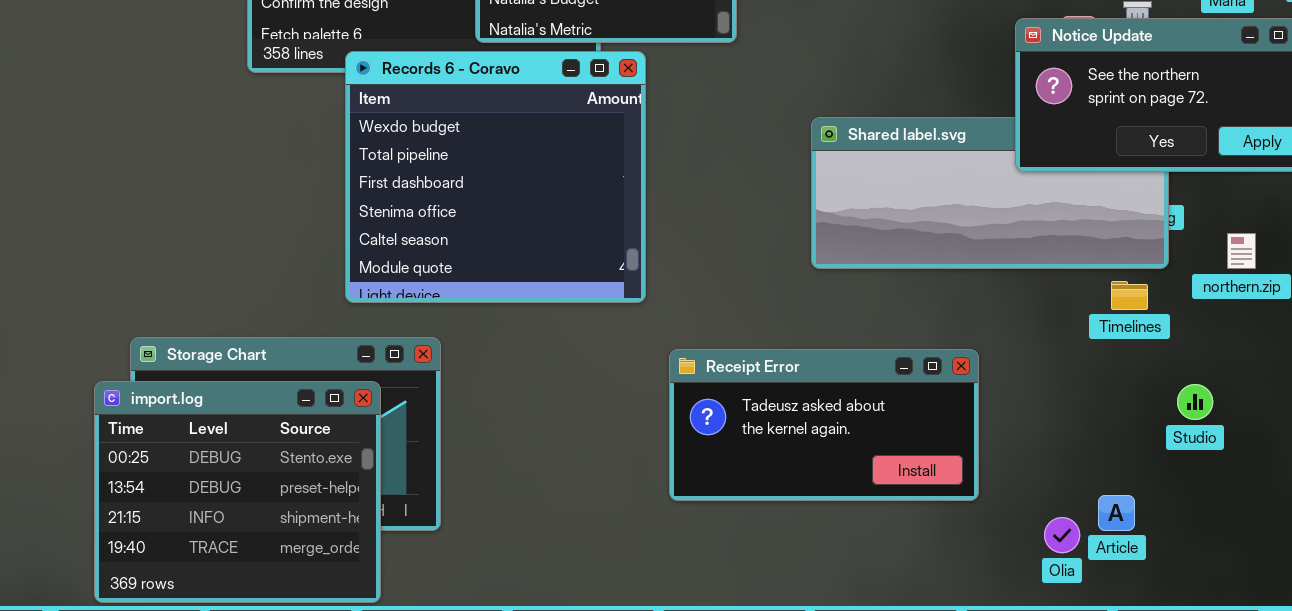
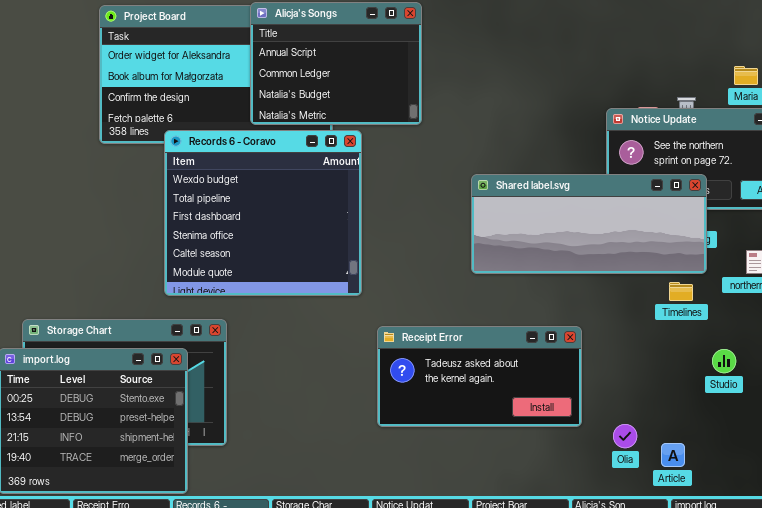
Shared label.svg: [811,117,1169,269] -> [471,174,707,274], raised
Article: [1098,495,1135,531] -> [661,443,685,467], moved
Olia: [1044,517,1080,553] -> [613,424,637,448], moved

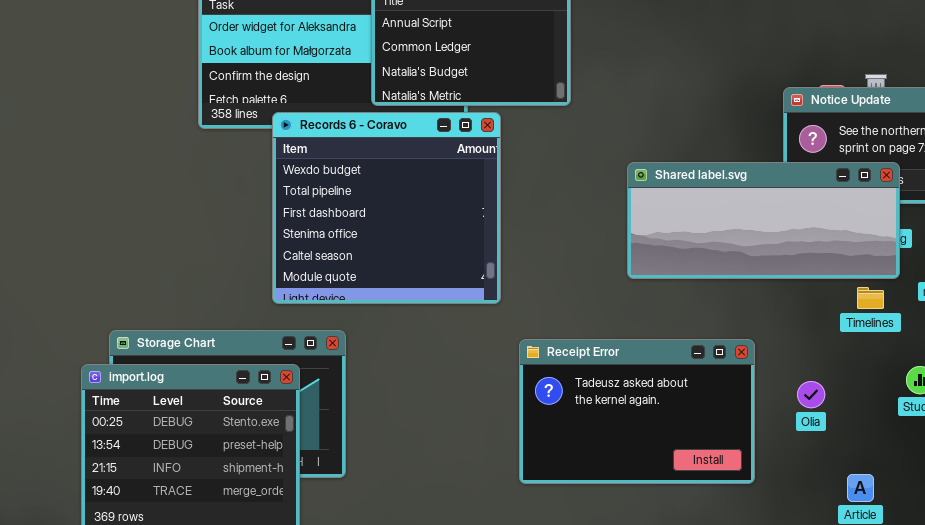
Receipt Error: [377,326,582,427] -> [519,339,755,484], resized
Olia: [613,424,637,448] -> [797,381,825,408], moved

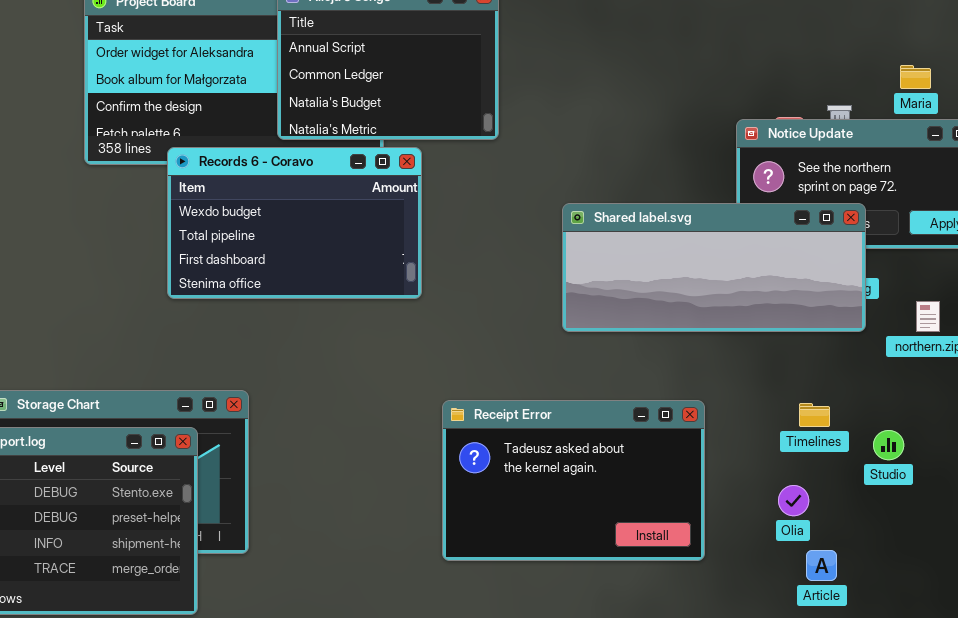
Records 6 - Coravo: [272,112,501,304] -> [167,147,422,299], resized
Timelines: [857,287,884,309] -> [799,403,830,427], moved
Olia: [797,381,825,408] -> [778,485,809,516], moved

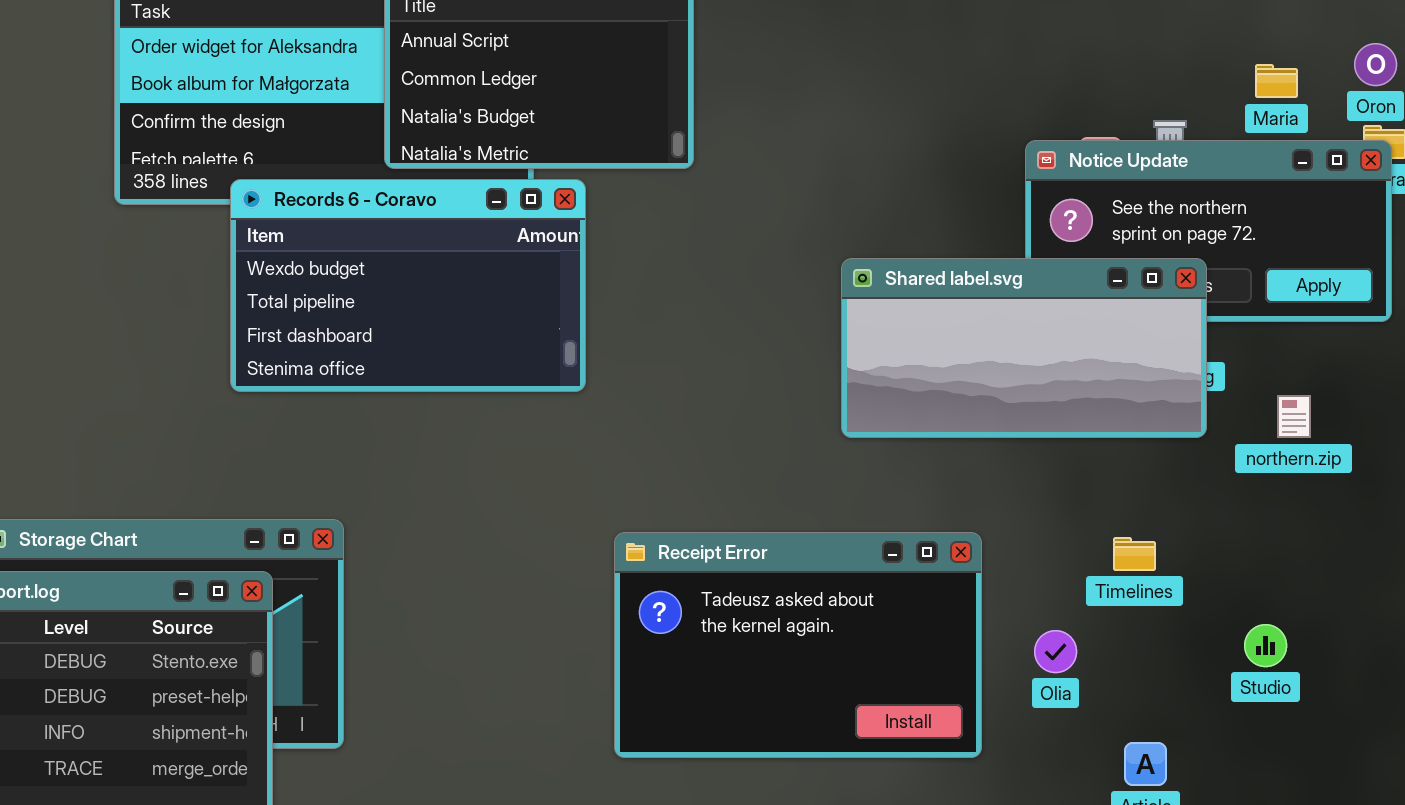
Shared label.svg: [562,203,866,332] -> [841,258,1207,438], resized
Studio: [873,430,904,460] -> [1244,624,1287,667], moved
Olia: [778,485,809,516] -> [1034,630,1077,673], moved

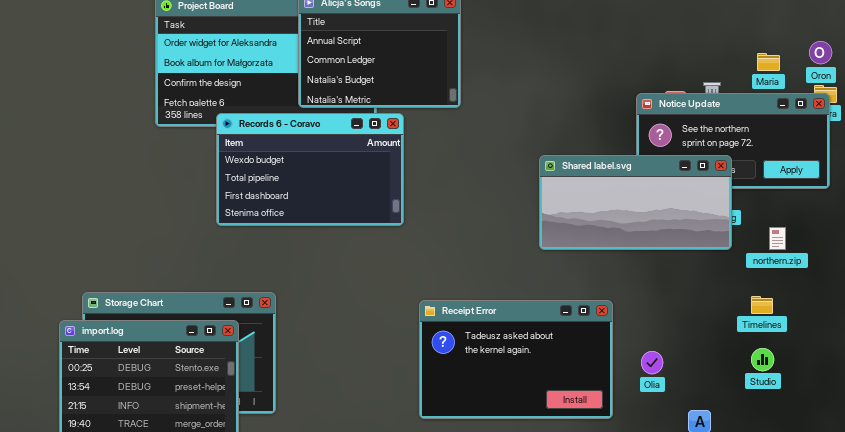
Timelines: [1113,537,1156,571] -> [751,296,773,314], moved

